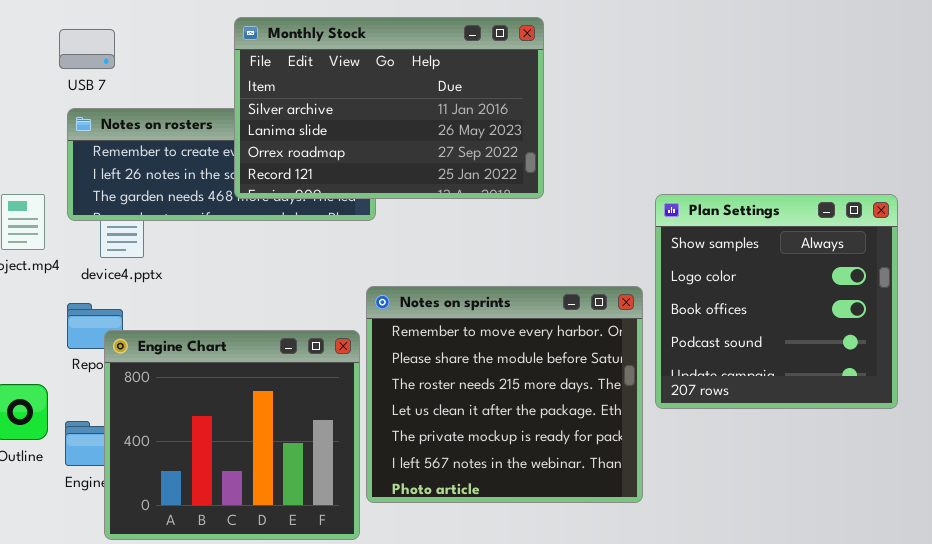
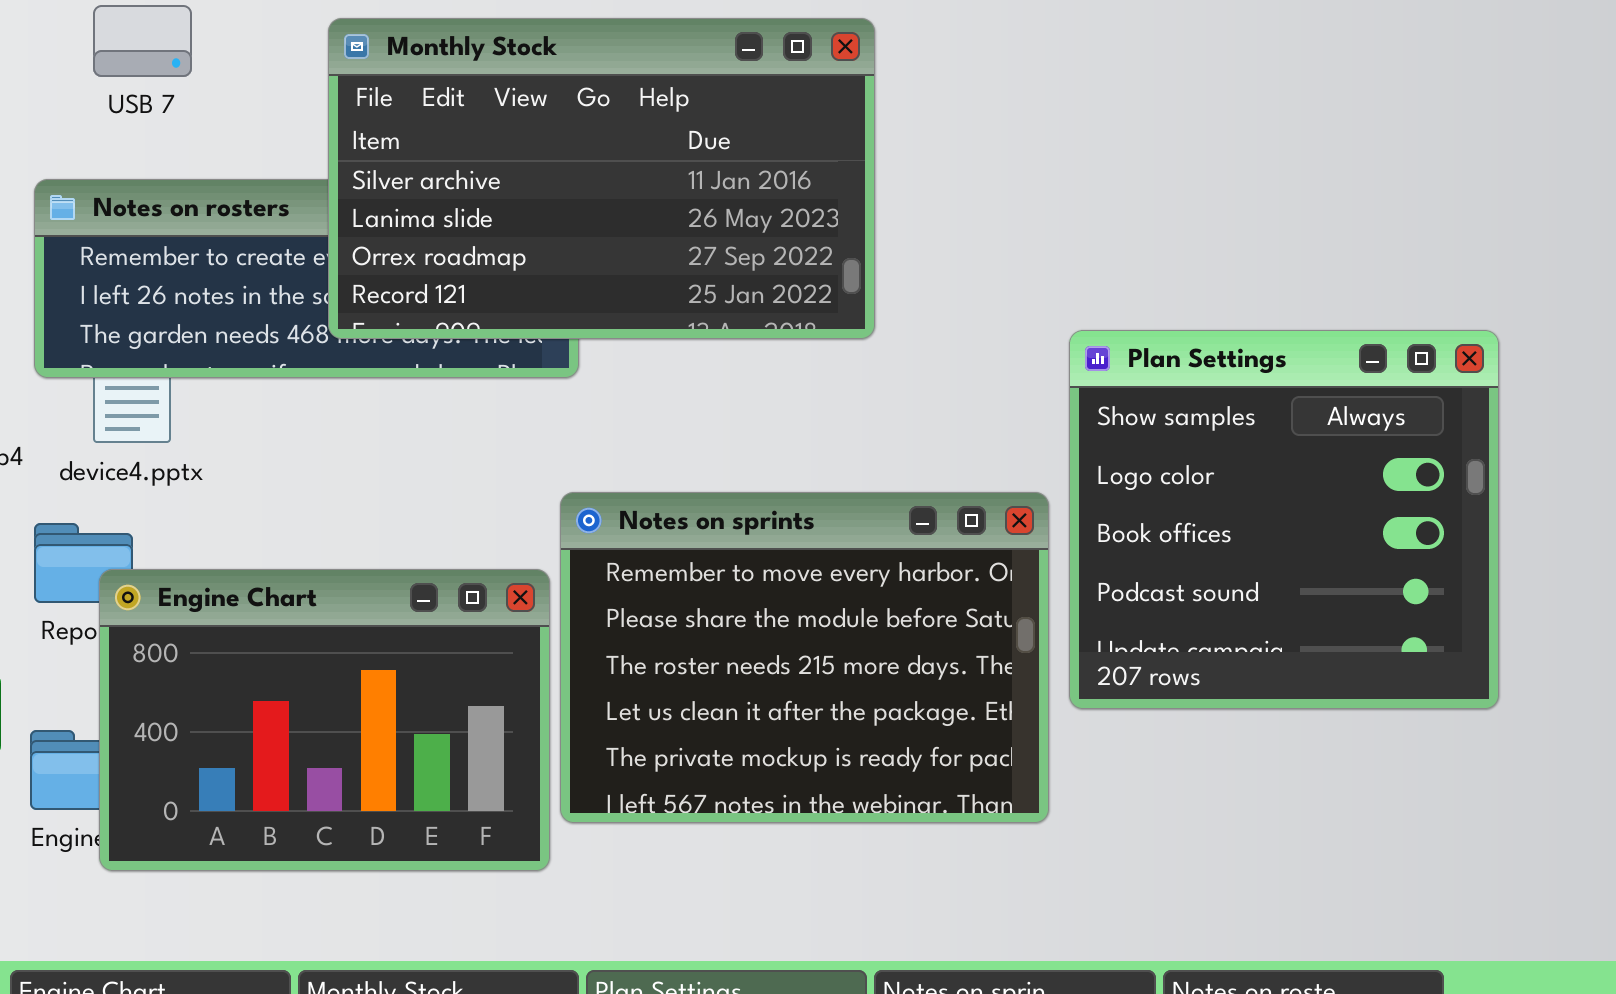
USB 7: [59,29,115,69] -> [93,5,192,77], moved
Notes on sprints: [366,286,643,503] -> [560,492,1049,823], resized
Engine Chart: [104,330,360,540] -> [99,569,550,871], resized

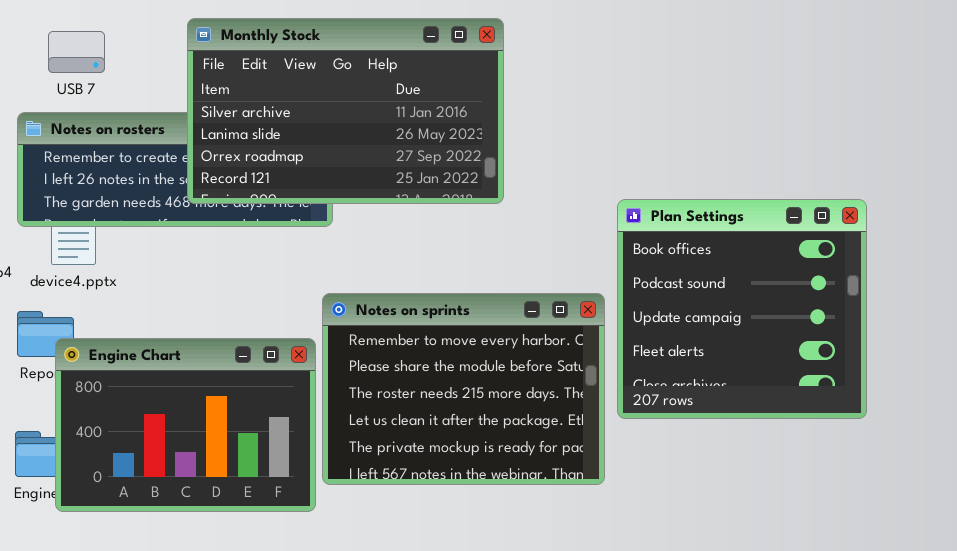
USB 7: [93,5,192,77] -> [48,31,105,73], moved
Plan Settings: [1069,330,1499,709] -> [617,199,867,419], scrolled down 2 rows

